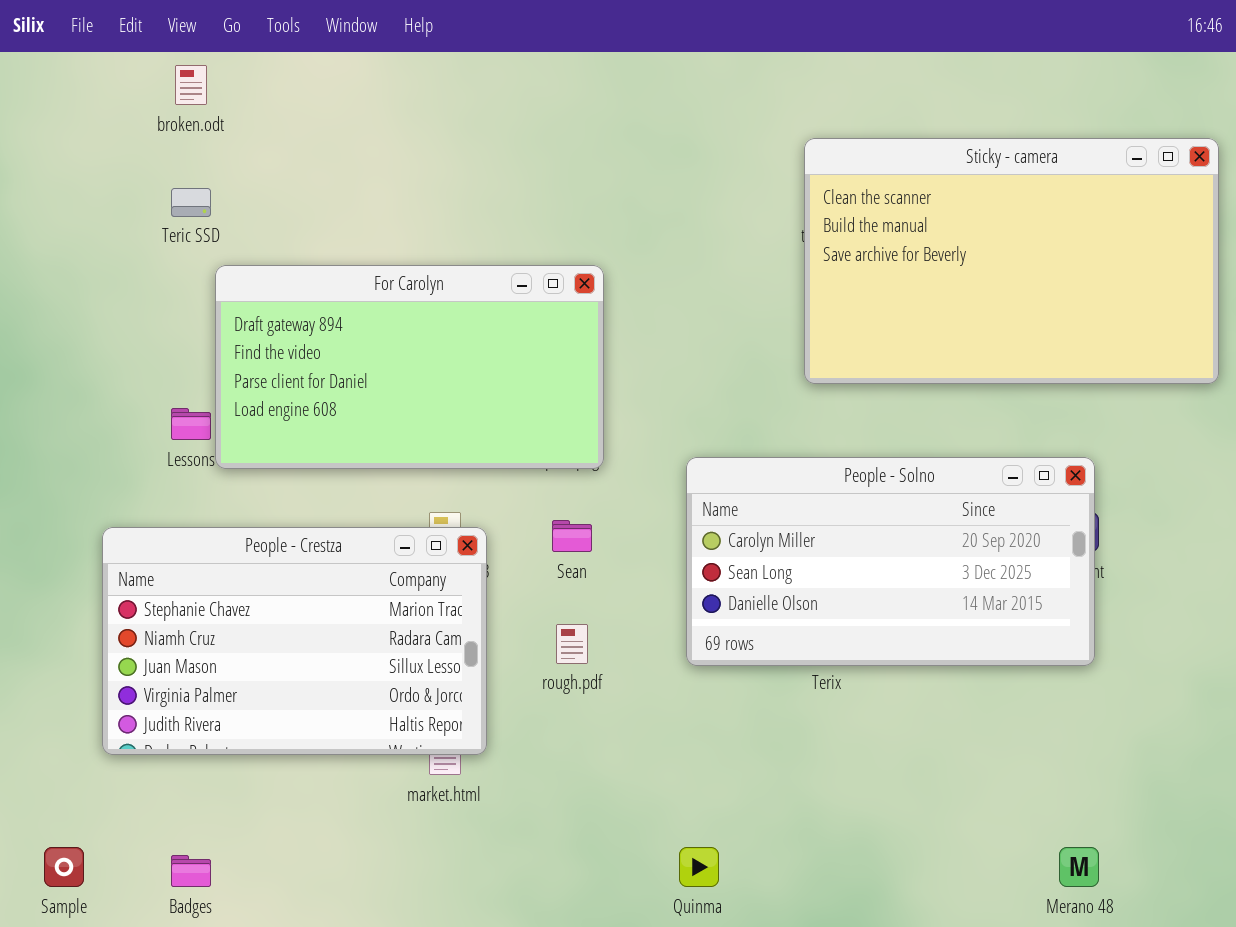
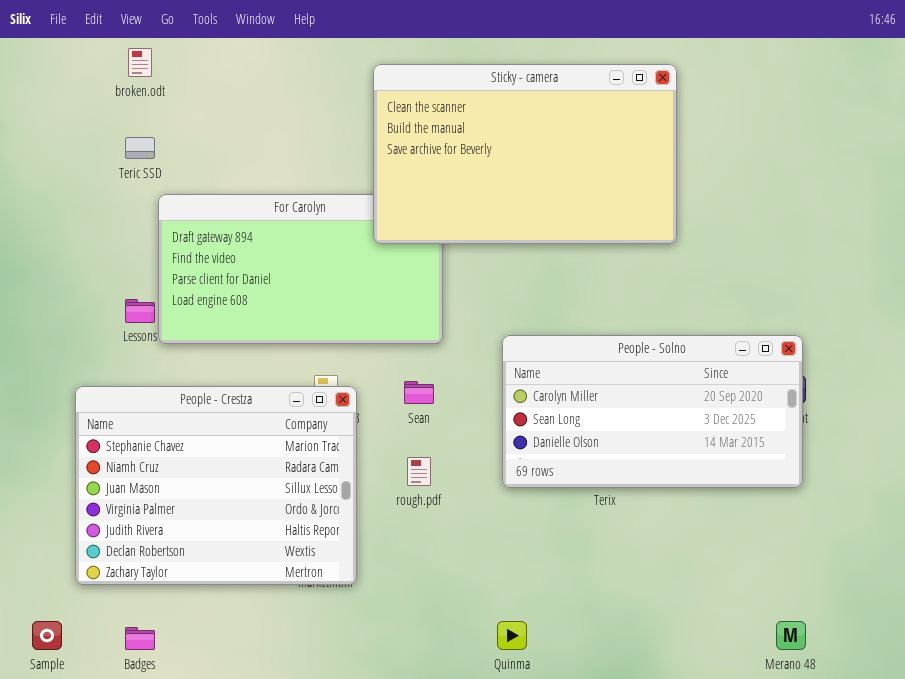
Sticky - camera: [804,138,1219,384] -> [373,64,677,244], moved
People - Crestza: [102,527,487,755] -> [75,386,357,585], resized

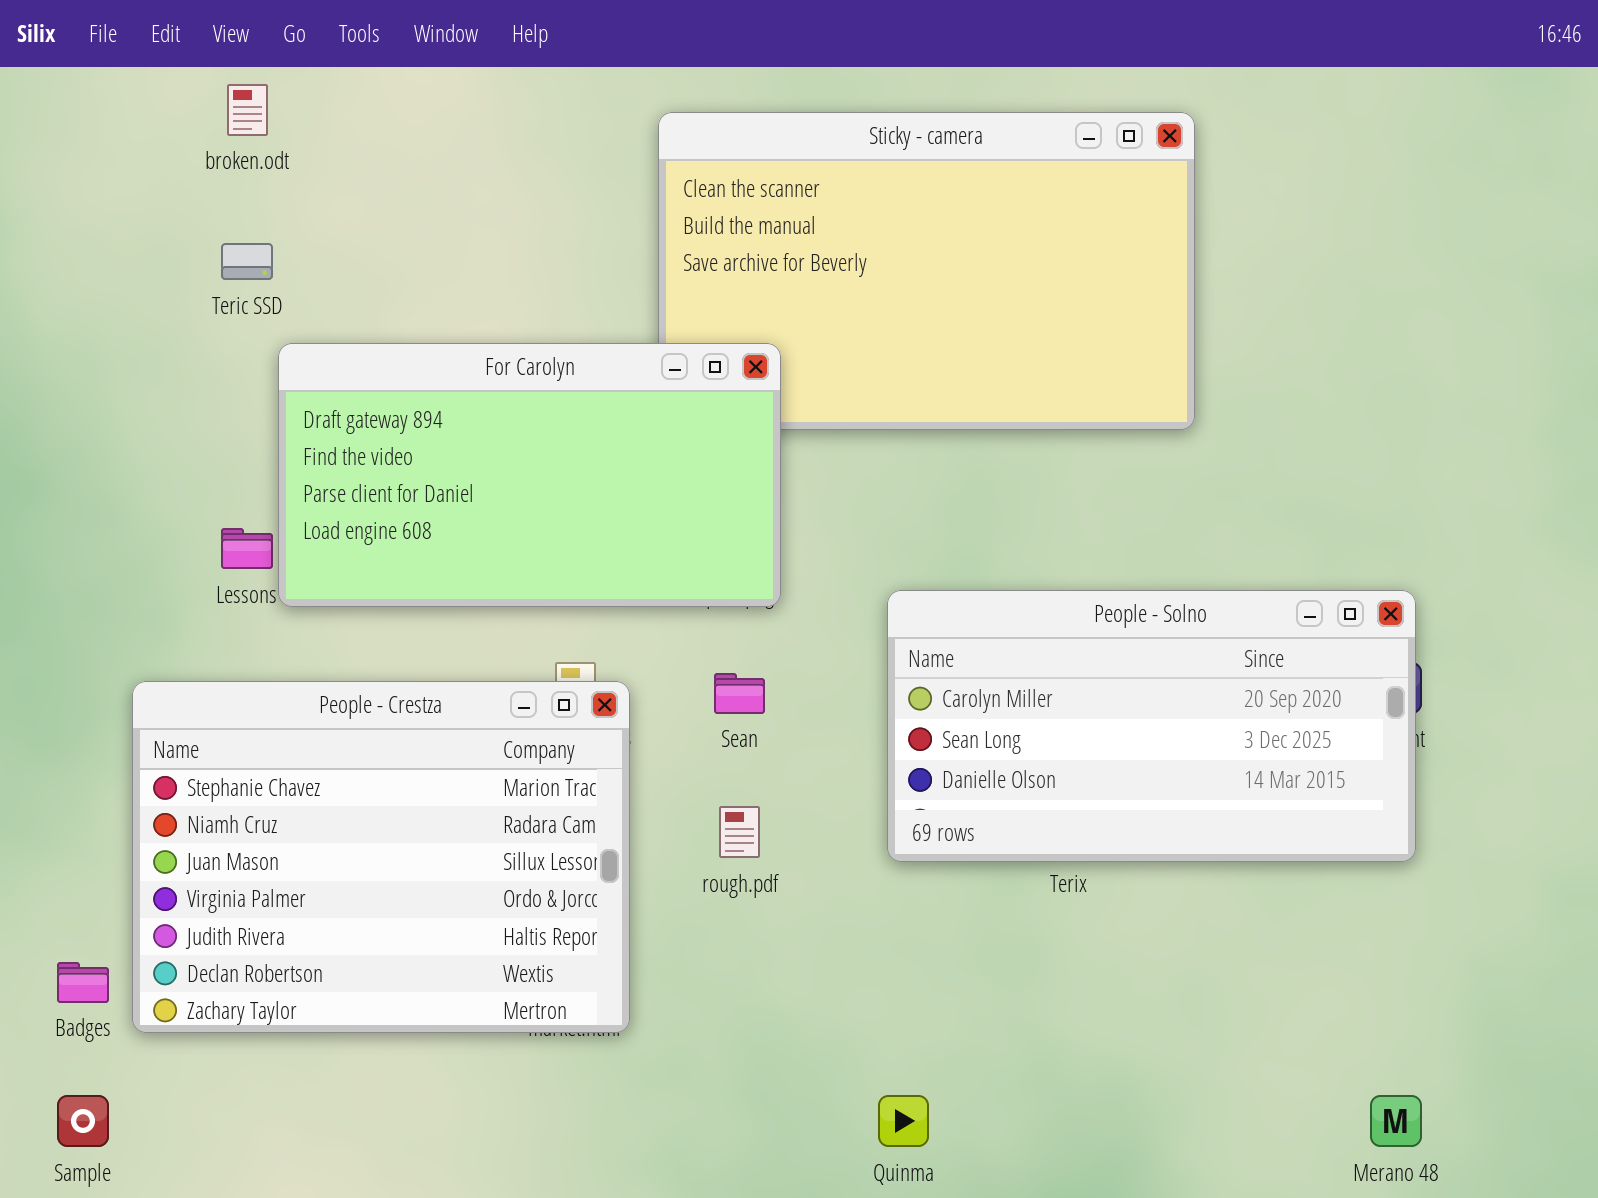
For Carolyn: [158,194,443,344] -> [278,343,781,607], raised
Badges: [125,627,155,650] -> [57,962,109,1003], moved

